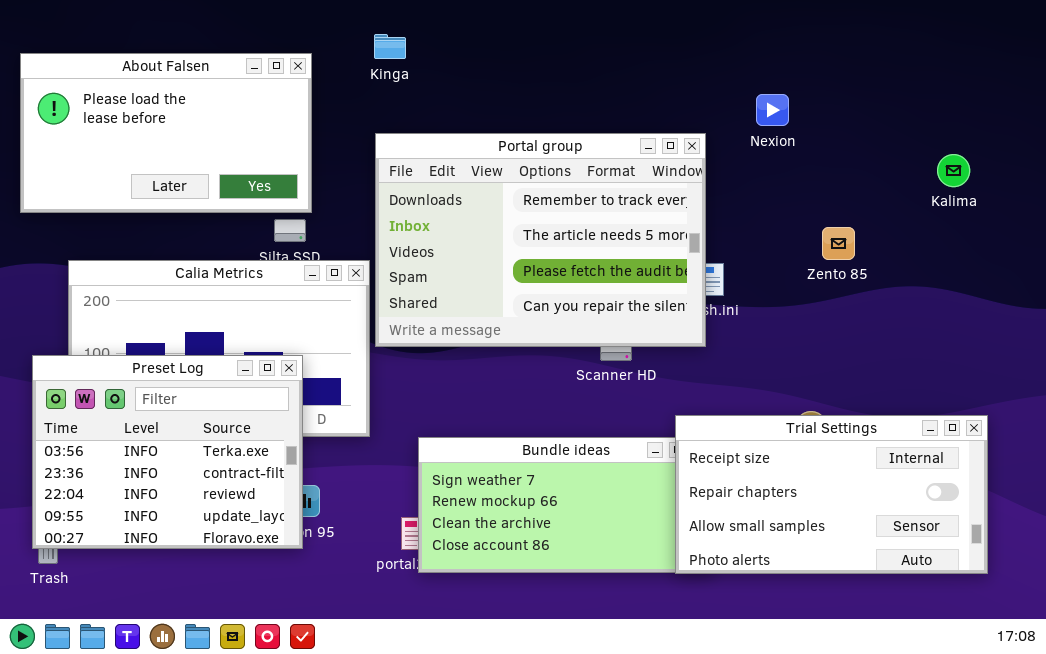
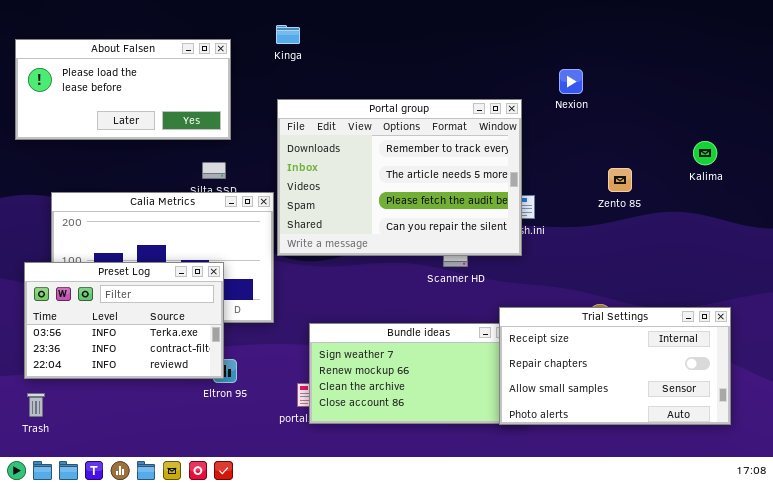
About Falsen: [20,53,312,213] -> [15,39,231,140], resized
Kalima: [937,154,970,187] -> [693,141,717,165], moved
Preset Log: [32,355,303,549] -> [24,262,224,379], resized

